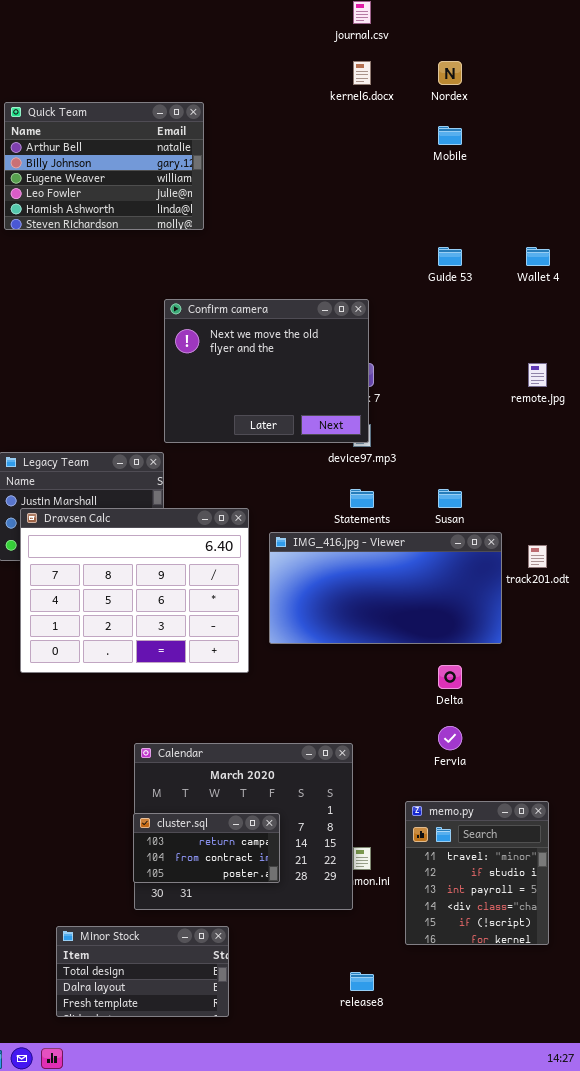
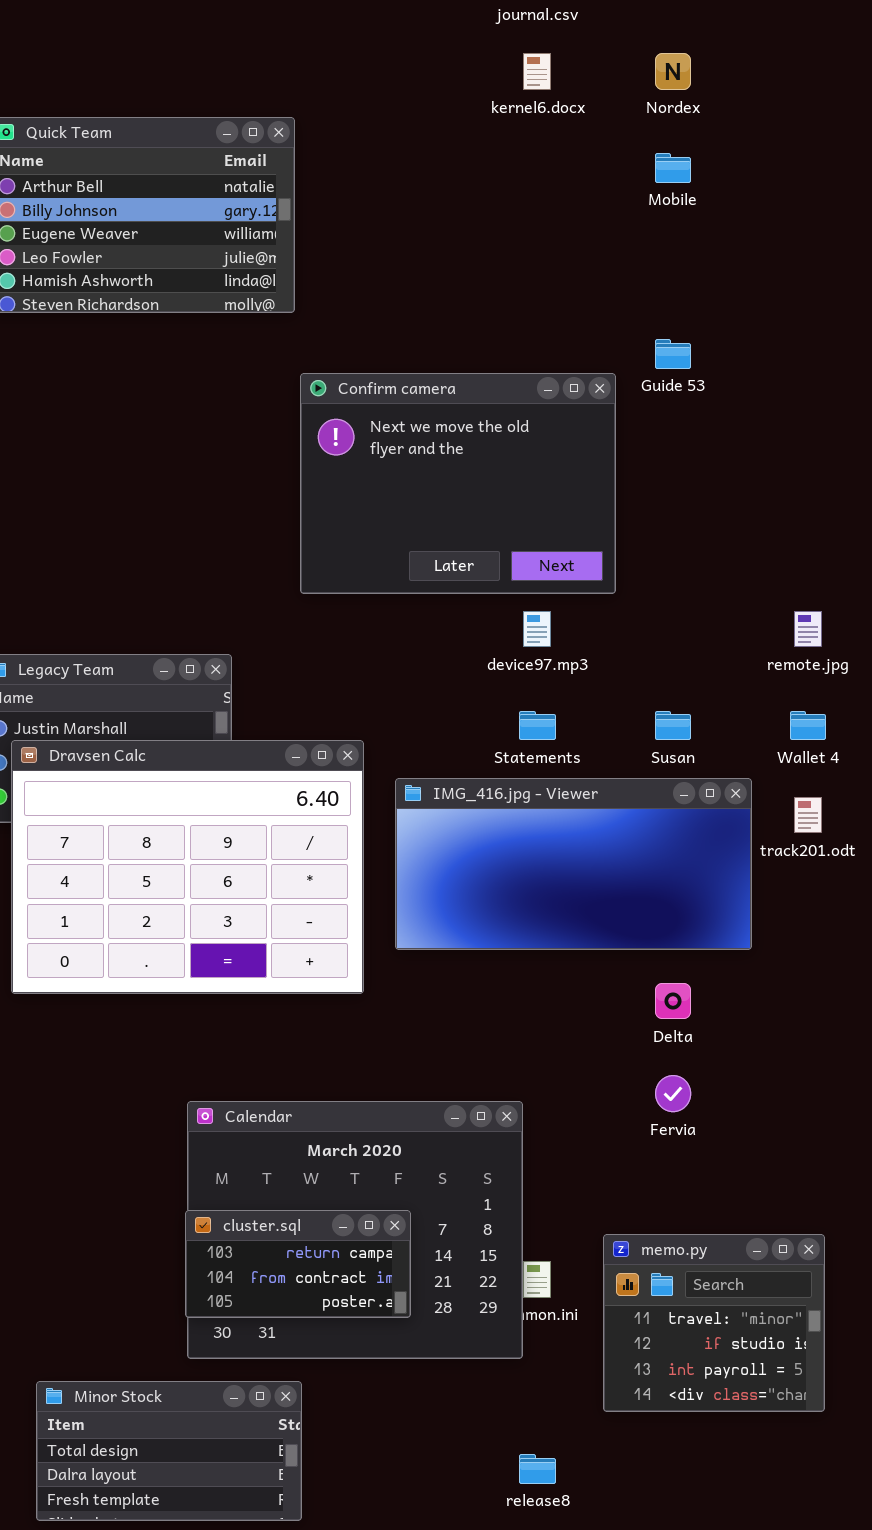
Wallet 4: [526,247,550,266] -> [790,711,826,740], moved
Confirm camera: [164,299,369,443] -> [300,373,616,594], moved
remote.jpg: [528,363,547,387] -> [794,611,822,647], moved
memo.py: [405,801,549,945] -> [603,1234,825,1412], resized
Minor Stock: [56,926,229,1017] -> [36,1381,302,1521], moved

